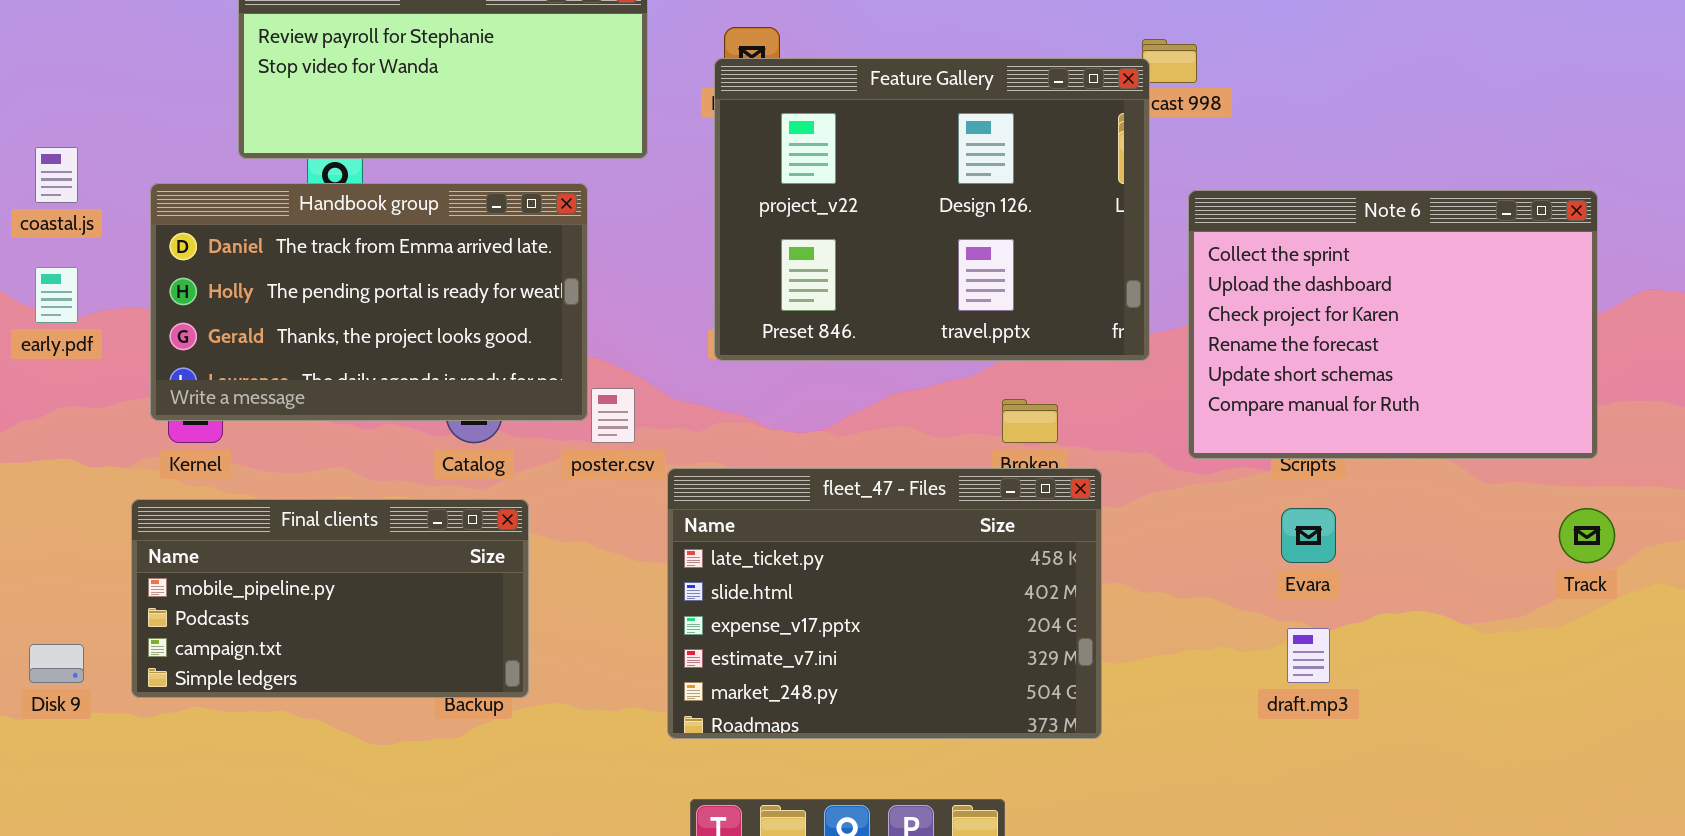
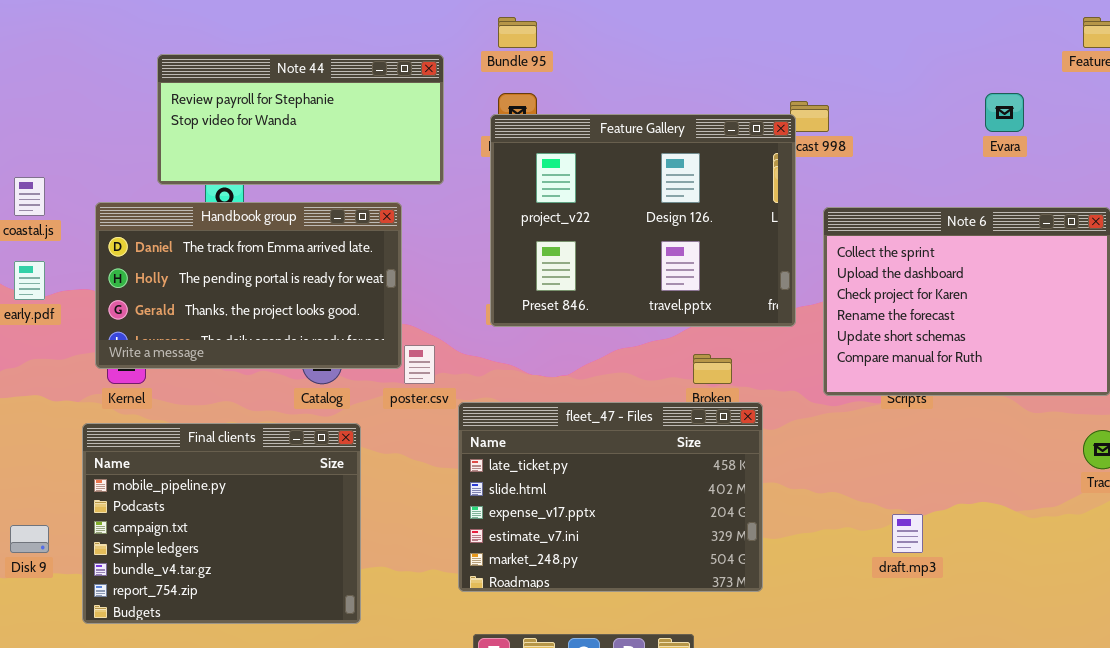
Final clients: [131,499,529,698] -> [82,423,361,624], resized
Evara: [1281,508,1336,563] -> [985,93,1024,132], moved

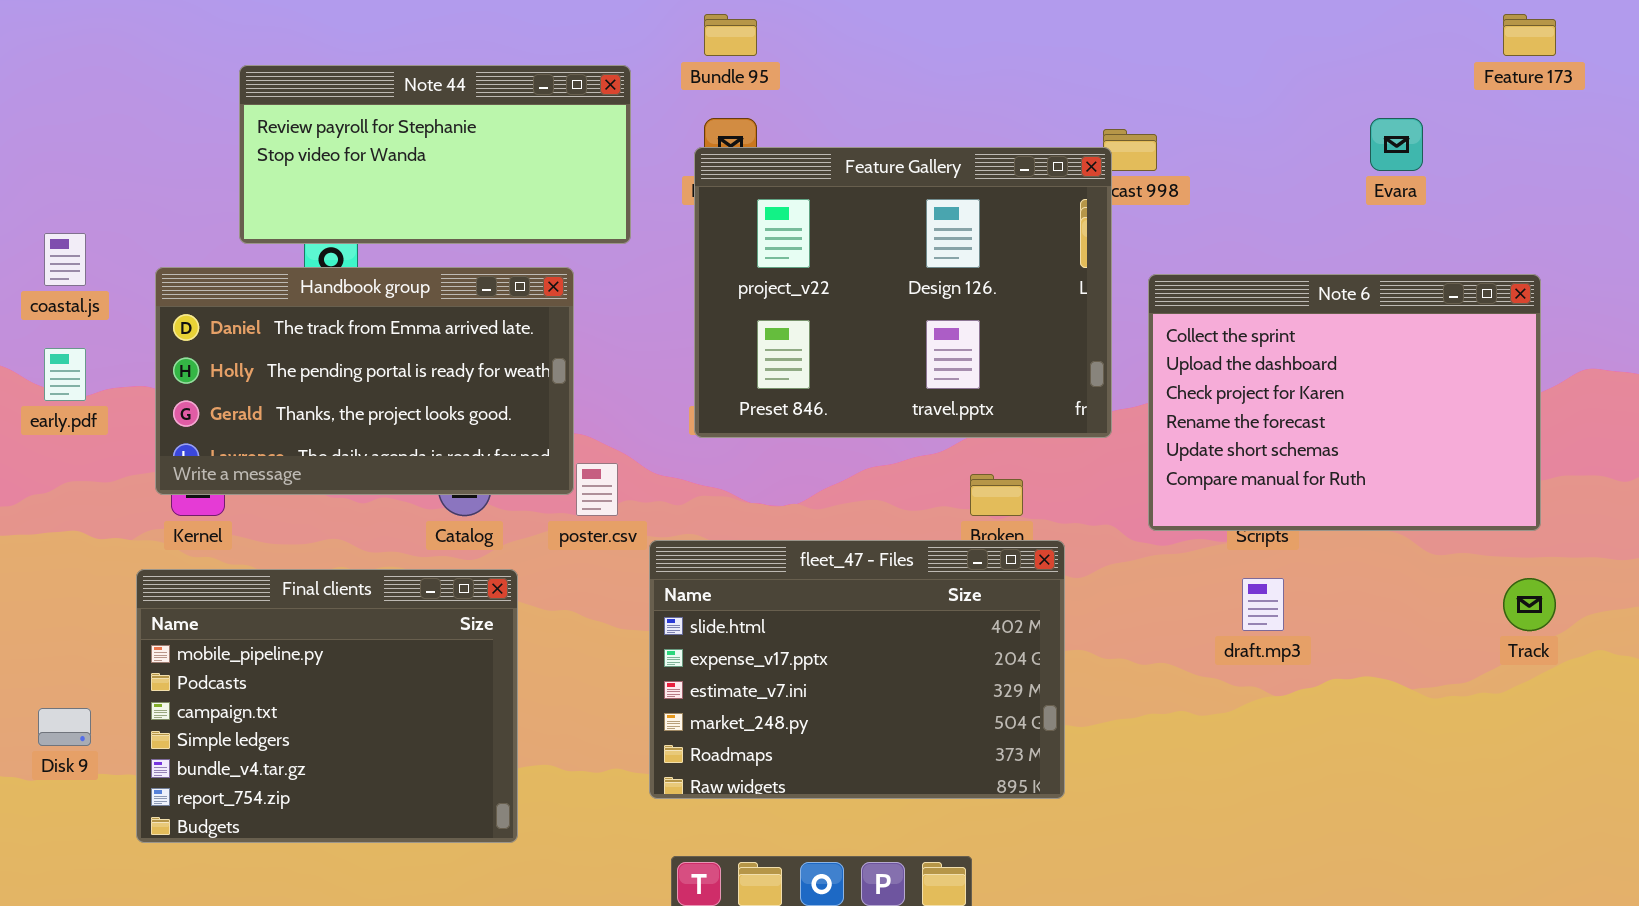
fleet_47 - Files: [458,402,763,592] -> [649,540,1065,799], scrolled down 1 row
draft.mp3: [892,514,923,553] -> [1242,578,1284,631], moved

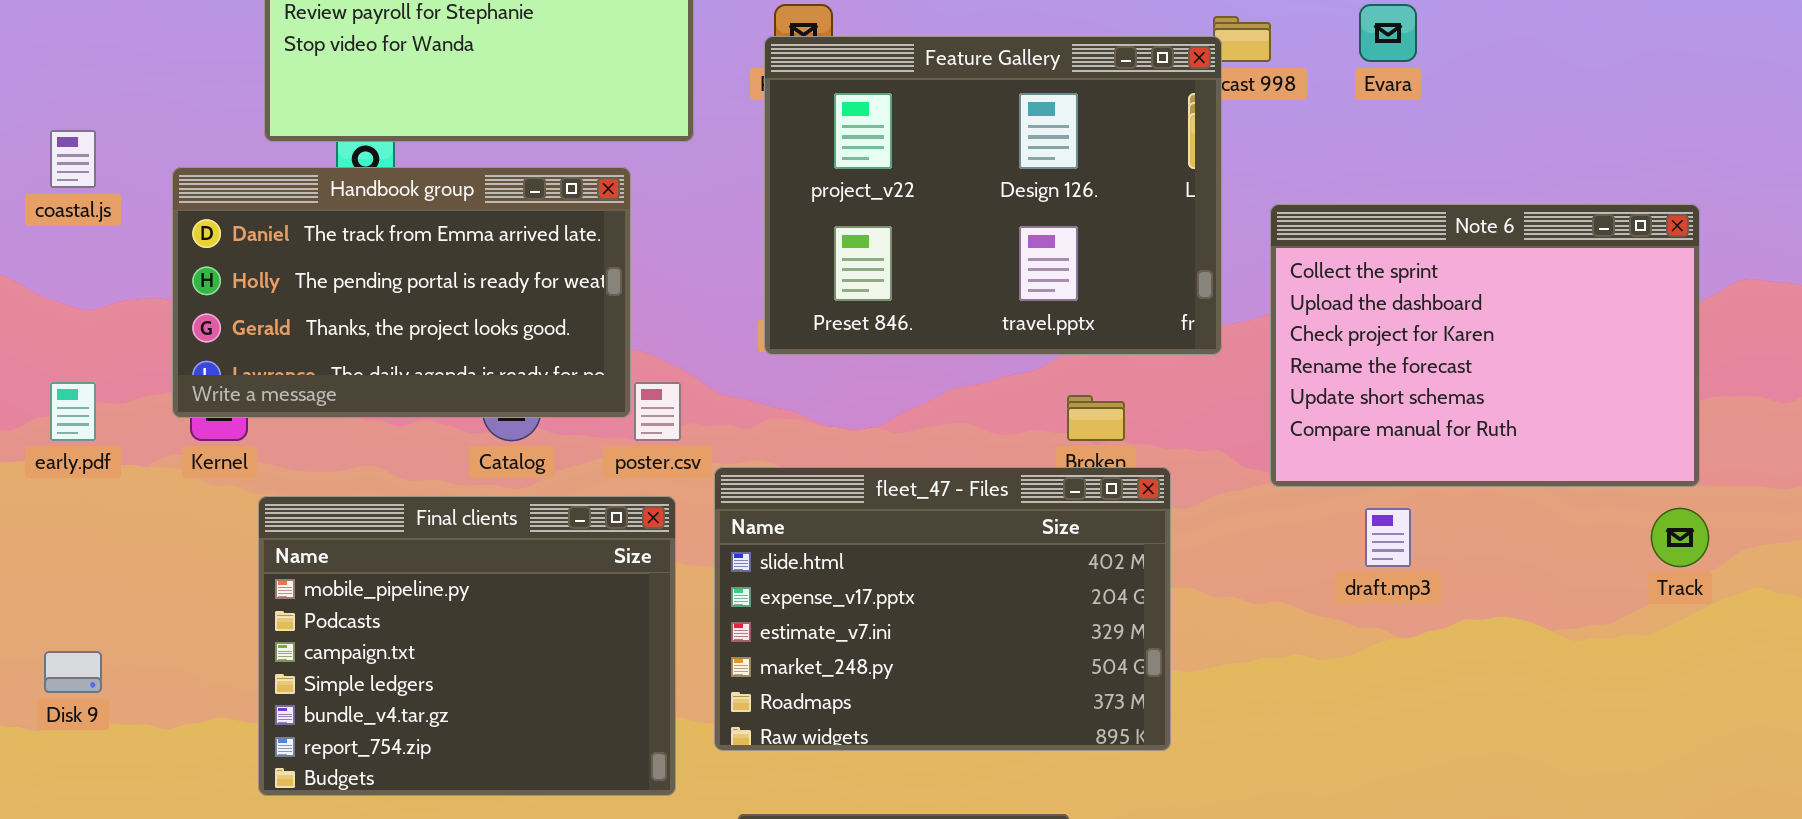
Evara: [1370,118,1423,171] -> [1359,4,1417,62], moved
Note 6: [1148,274,1541,531] -> [1270,204,1700,487], moved
early.pdf: [44,348,86,401] -> [50,382,96,441], moved
Final clients: [136,569,518,843] -> [258,496,676,796], moved

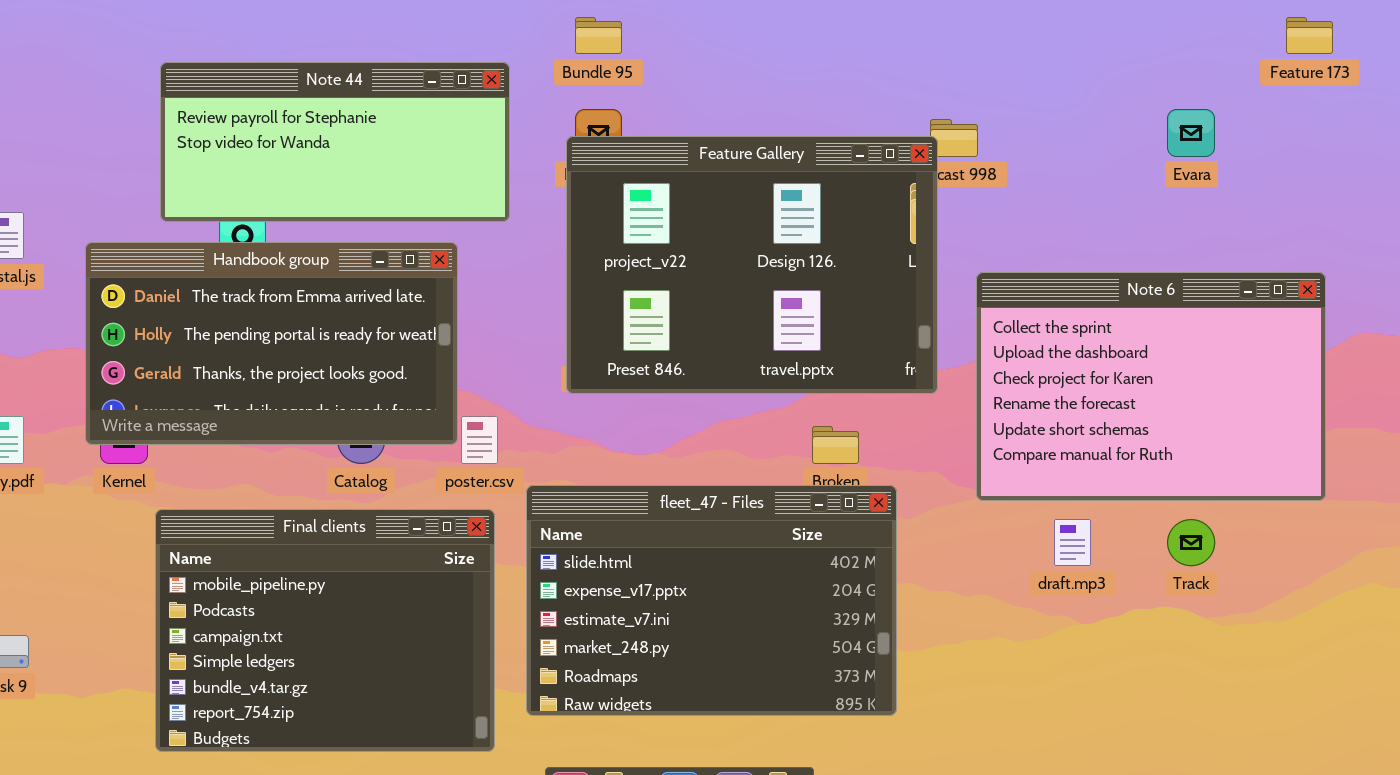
Evara: [1359,4,1417,62] -> [1167,109,1215,157], moved
Track: [1651,508,1709,567] -> [1167,519,1215,566], moved

